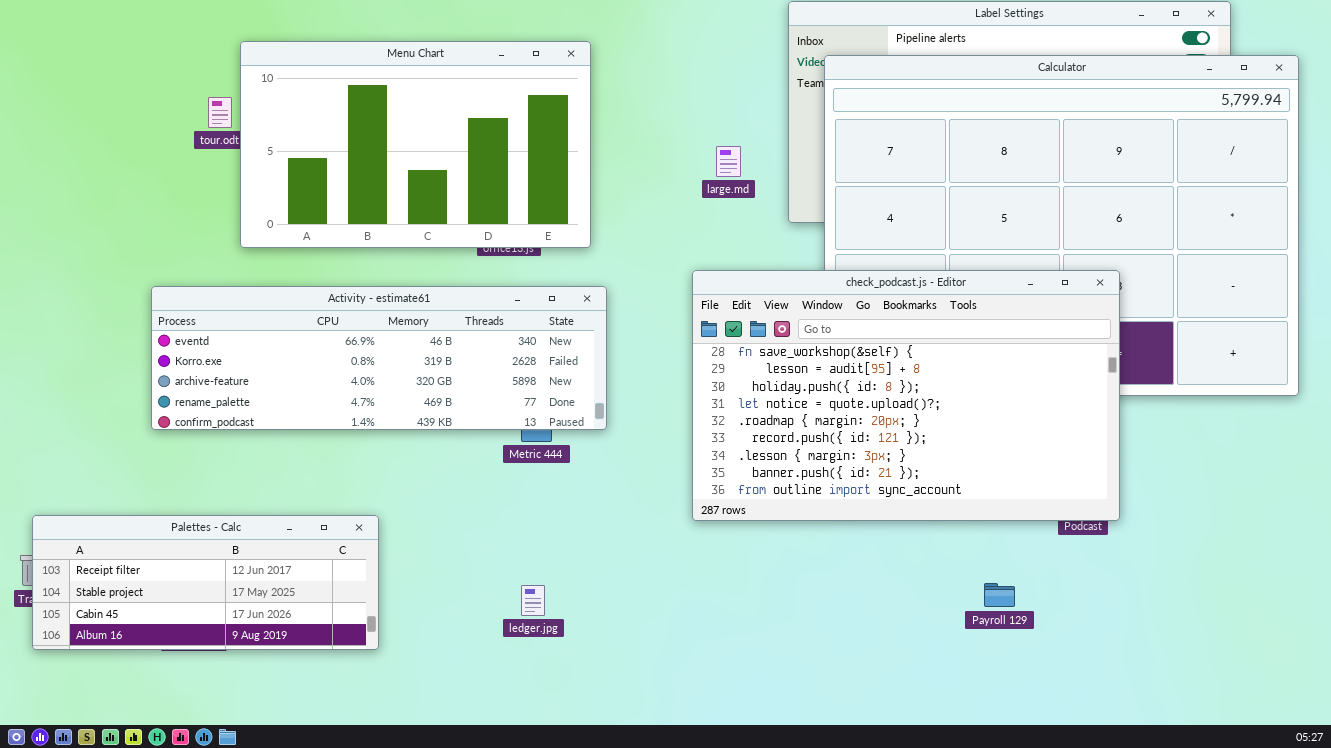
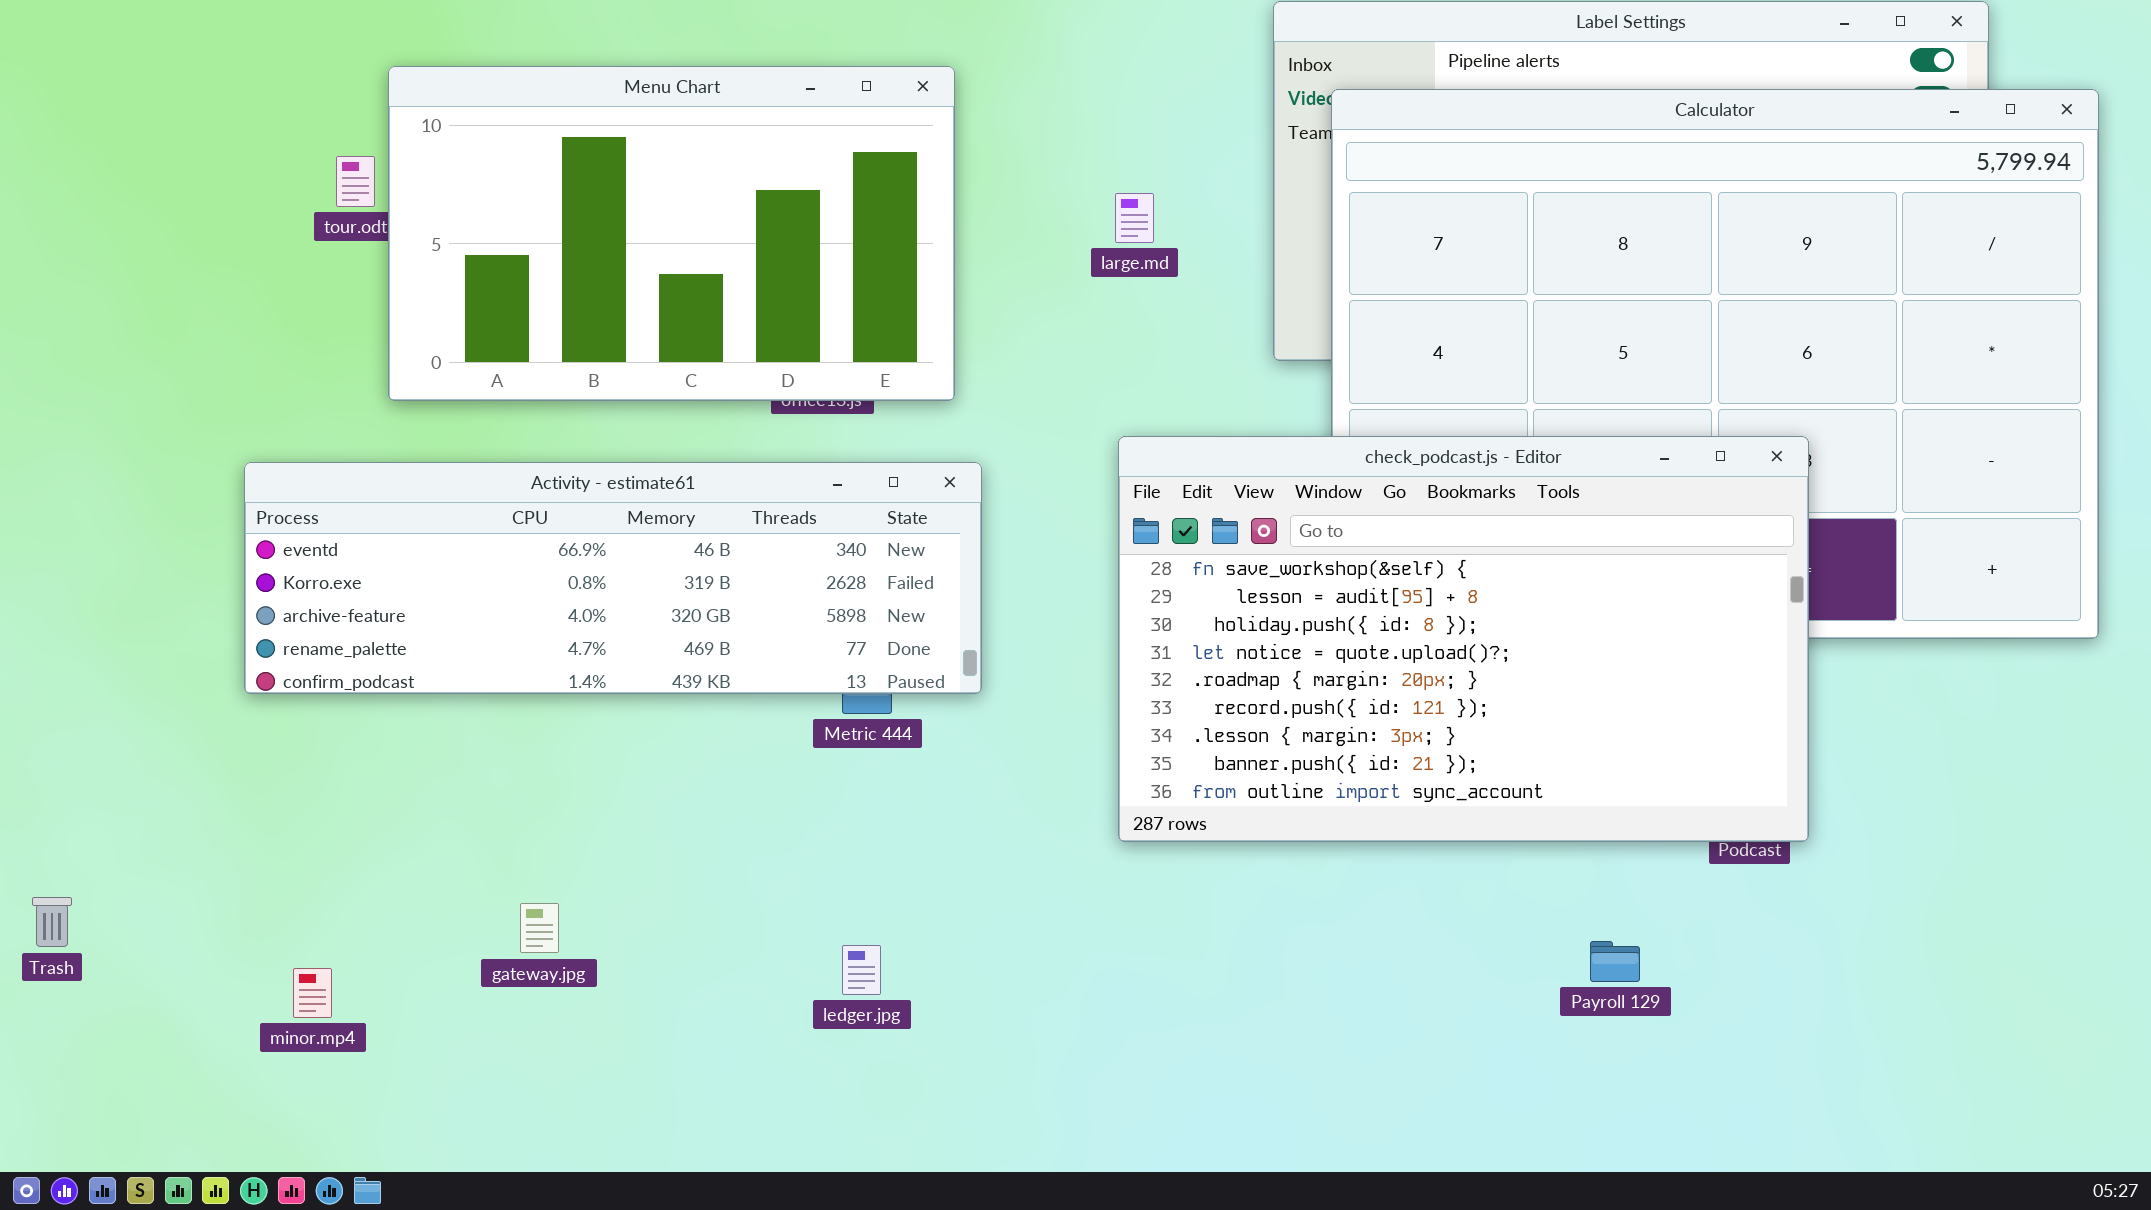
large.md: [716,146,741,177] -> [1115,193,1154,243], moved
Palettes - Calc: [32,515,379,650] -> none, closed

